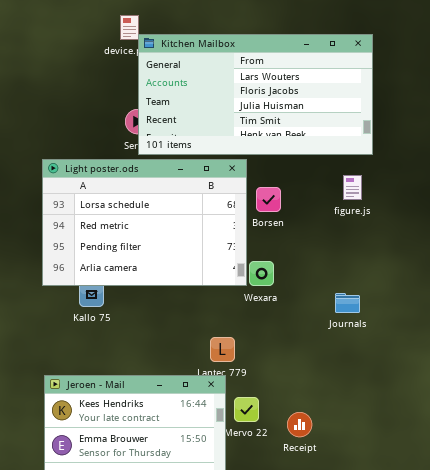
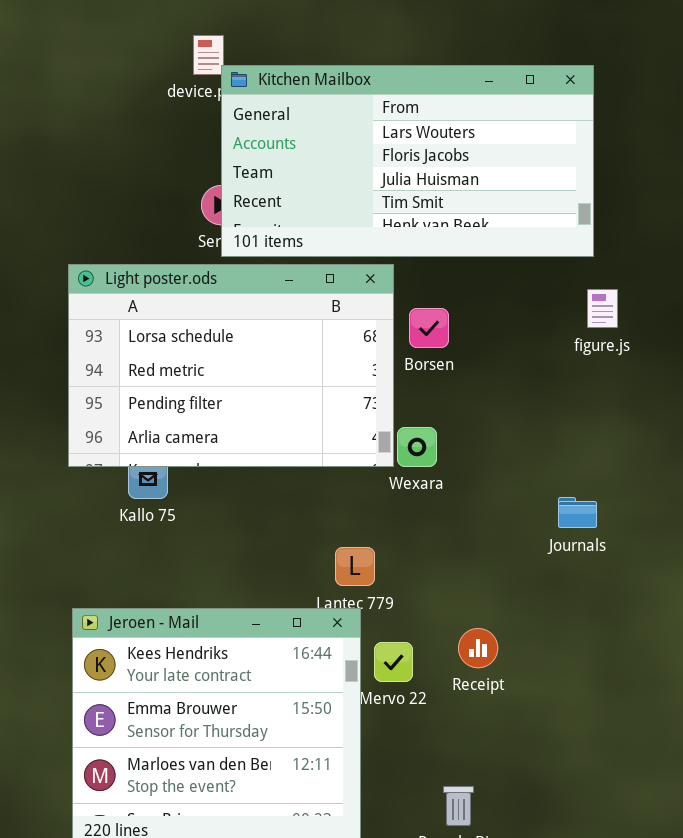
figure.js: [343,175,362,200] -> [587,289,618,328], moved
Journals: [335,293,360,313] -> [558,497,597,528], moved
Receipt: [287,412,312,437] -> [458,628,498,668], moved

